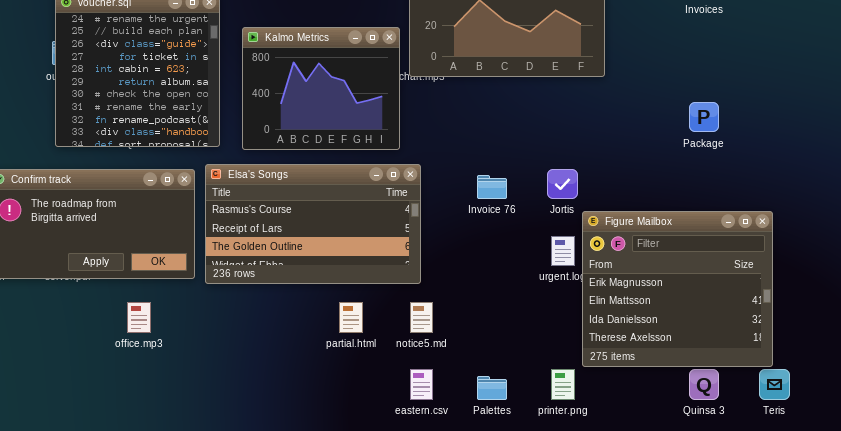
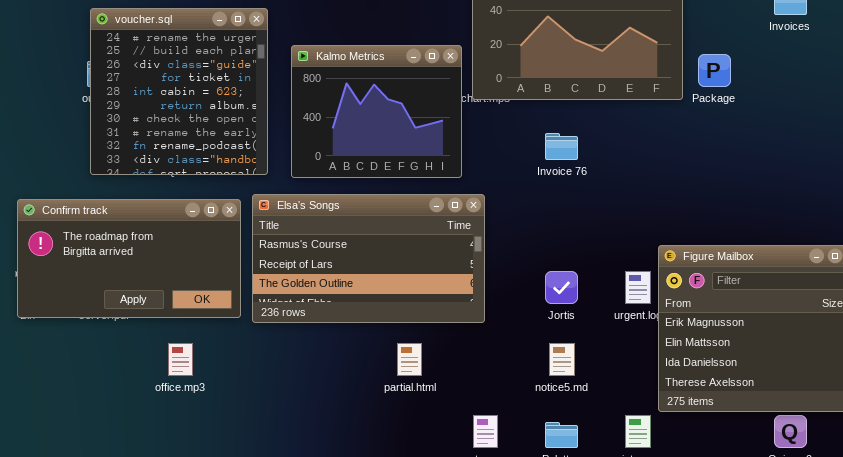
Package: [689,102,719,132] -> [698,54,731,87], moved
Jortis: [547,169,578,199] -> [545,271,578,304], moved
Invoice 76: [477,175,507,199] -> [545,133,578,160], moved
notice5.md: [410,302,433,333] -> [549,343,575,376], moved

